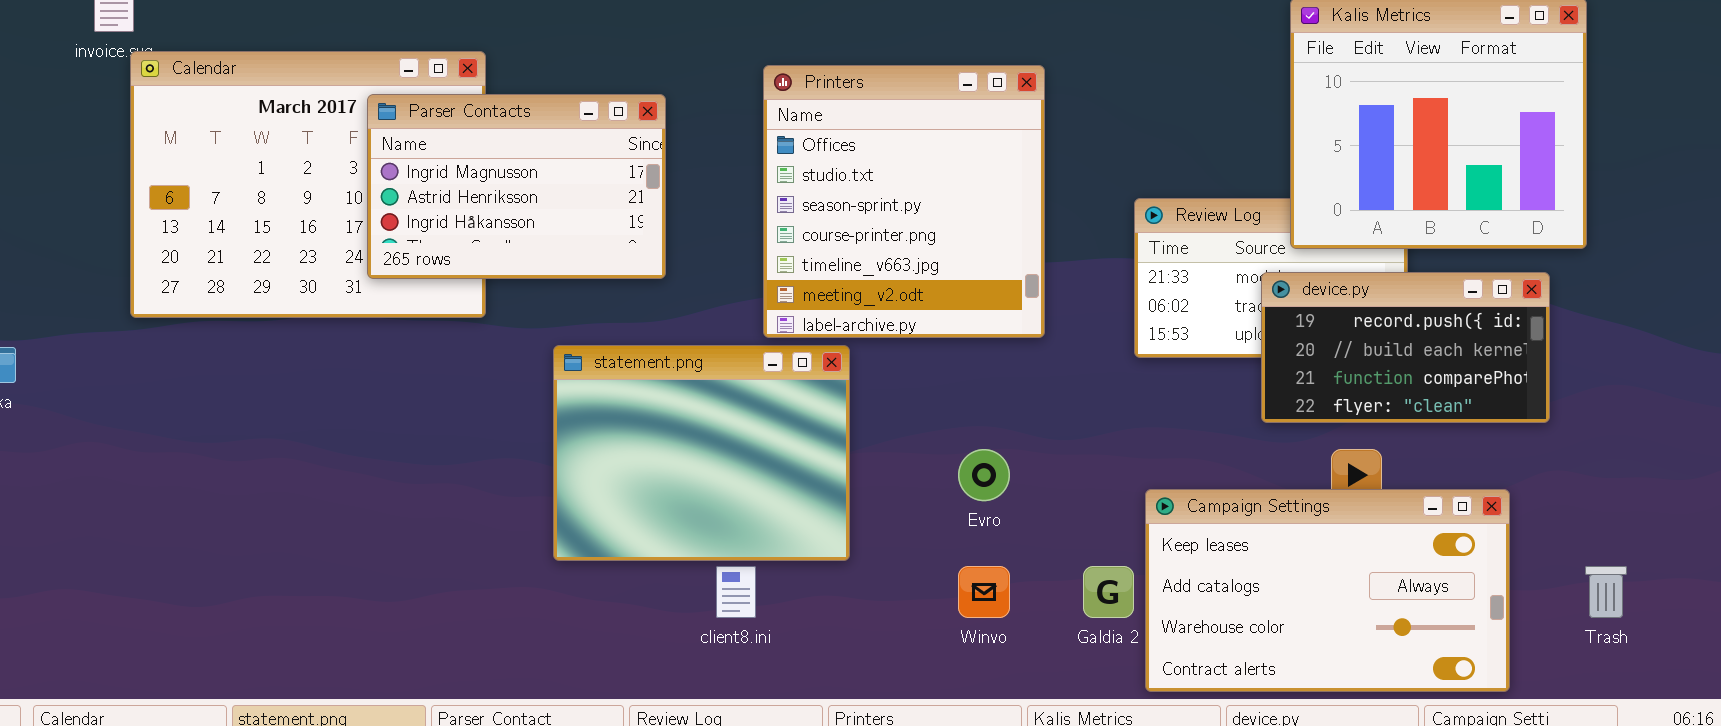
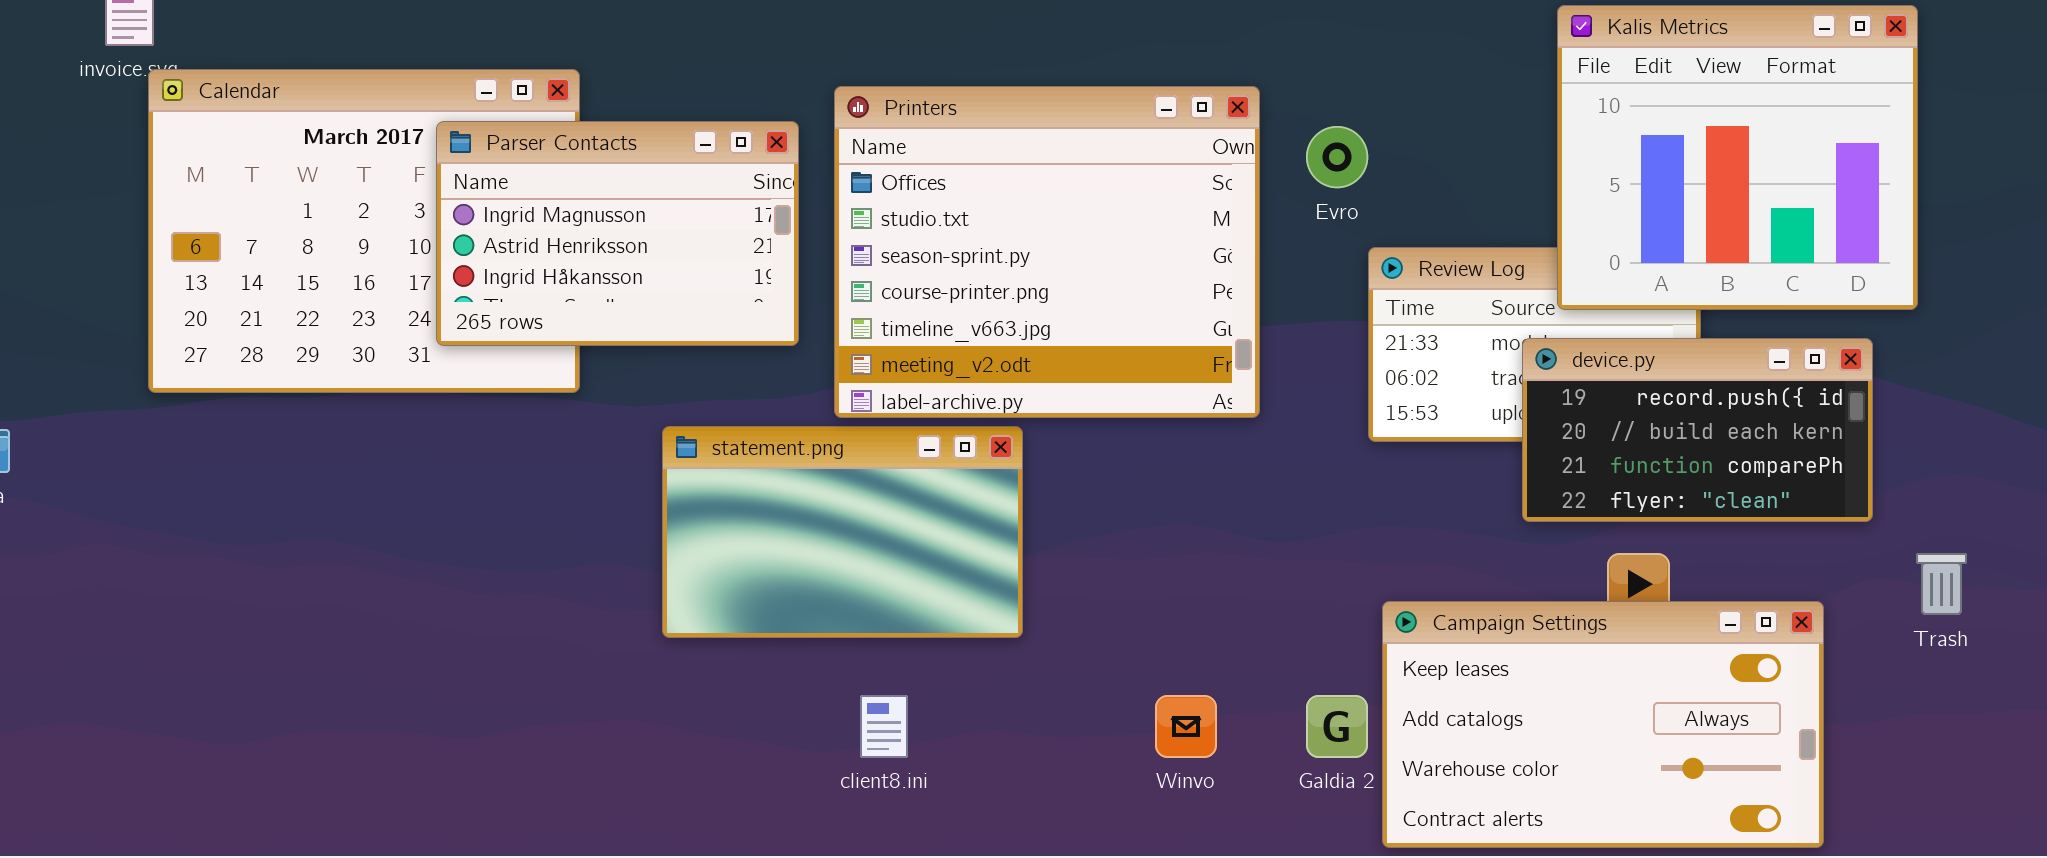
Printers: [763,65,1045,338] -> [834,86,1260,418], resized
statement.png: [553,345,850,561] -> [662,426,1023,638], resized
Evro: [958,449,1010,501] -> [1306,126,1368,188], moved
Trash: [1585,566,1627,618] -> [1916,553,1967,615], moved

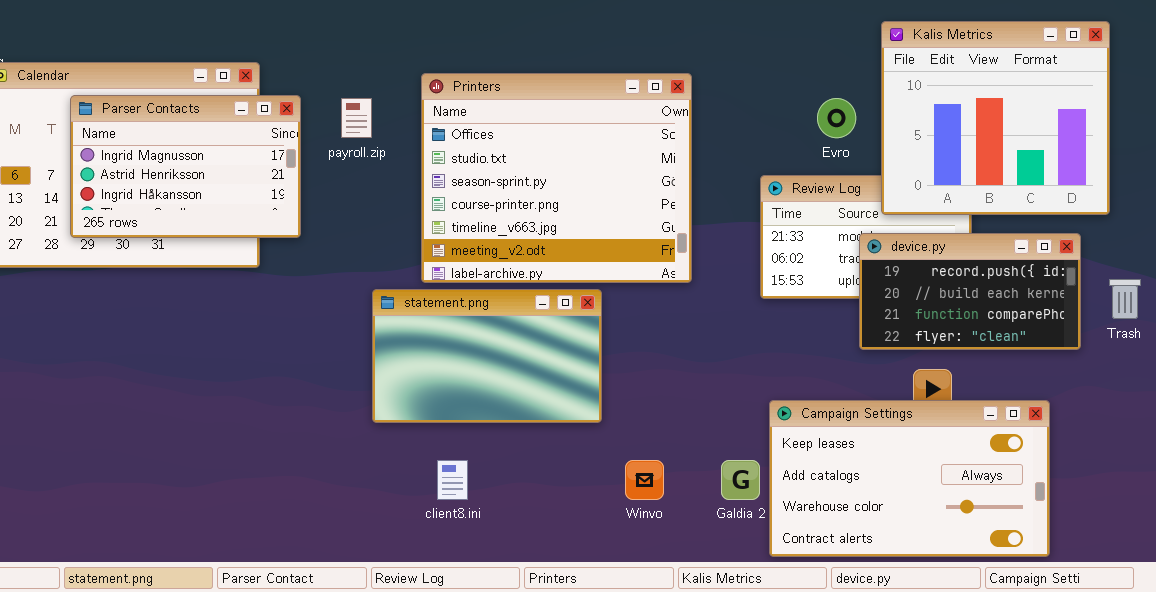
Parser Contacts: [436,121,799,346] -> [70,95,301,238], moved
Evro: [1306,126,1368,188] -> [817,98,856,138], moved
statement.png: [662,426,1023,638] -> [372,289,602,423], moved
Trash: [1916,553,1967,615] -> [1109,279,1141,319], moved

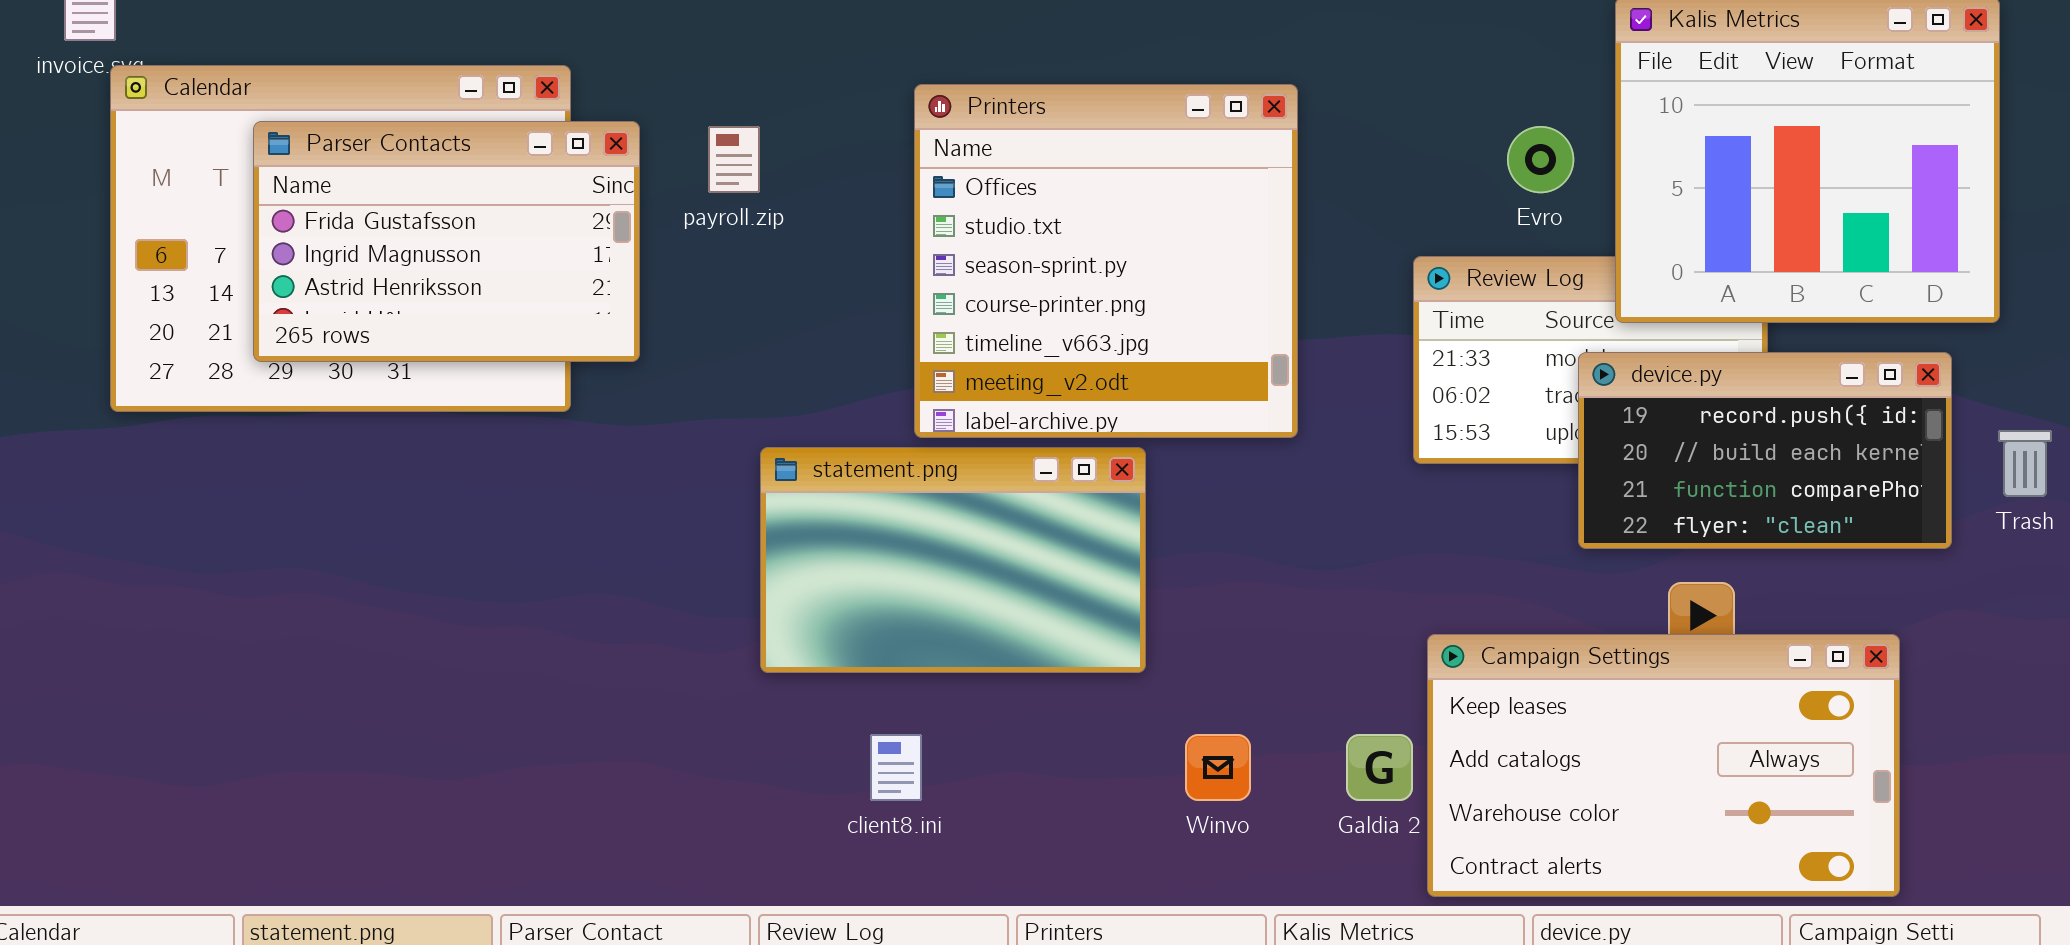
Printers: [421,73,692,283] -> [914,84,1298,438], resized
Parser Contacts: [70,95,301,238] -> [253,121,640,362], scrolled up 1 row

